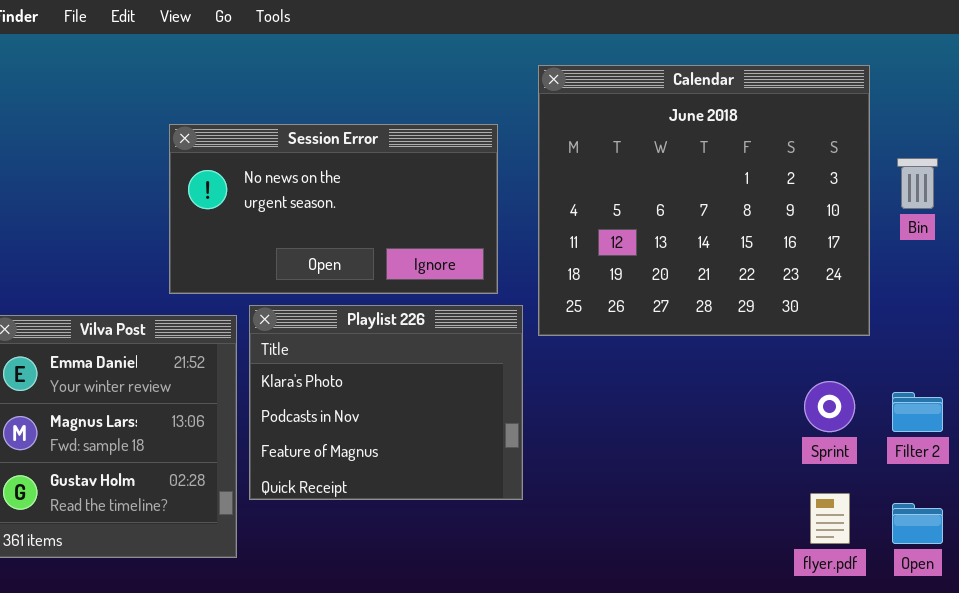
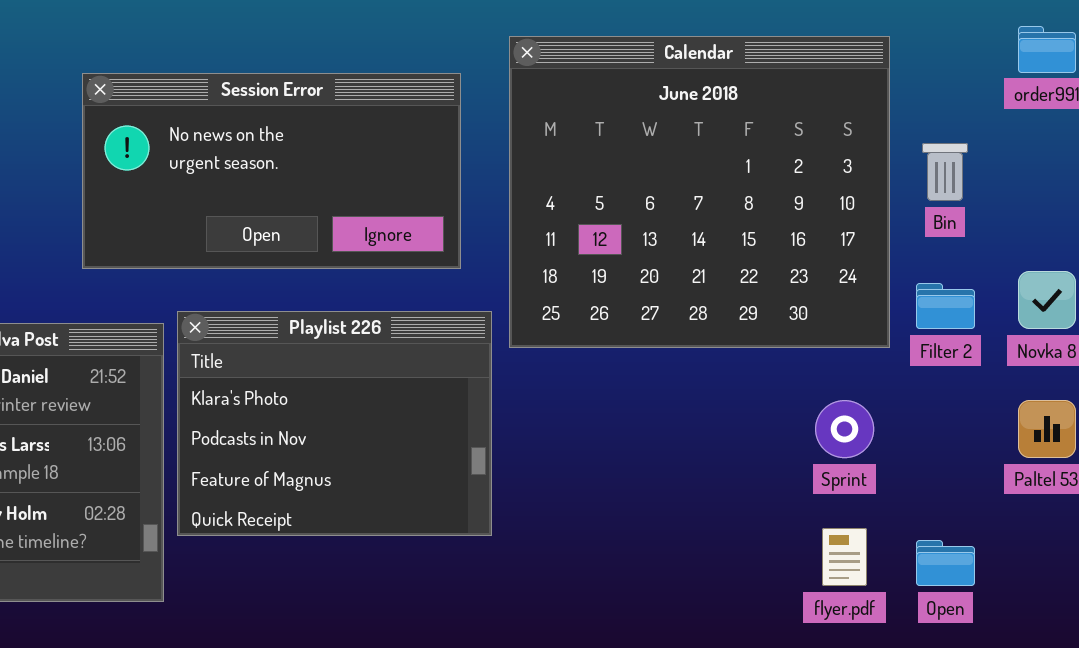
Session Error: [169,124,498,294] -> [82,73,461,269], moved
Filter 2: [892,392,943,432] -> [916,283,975,329], moved

